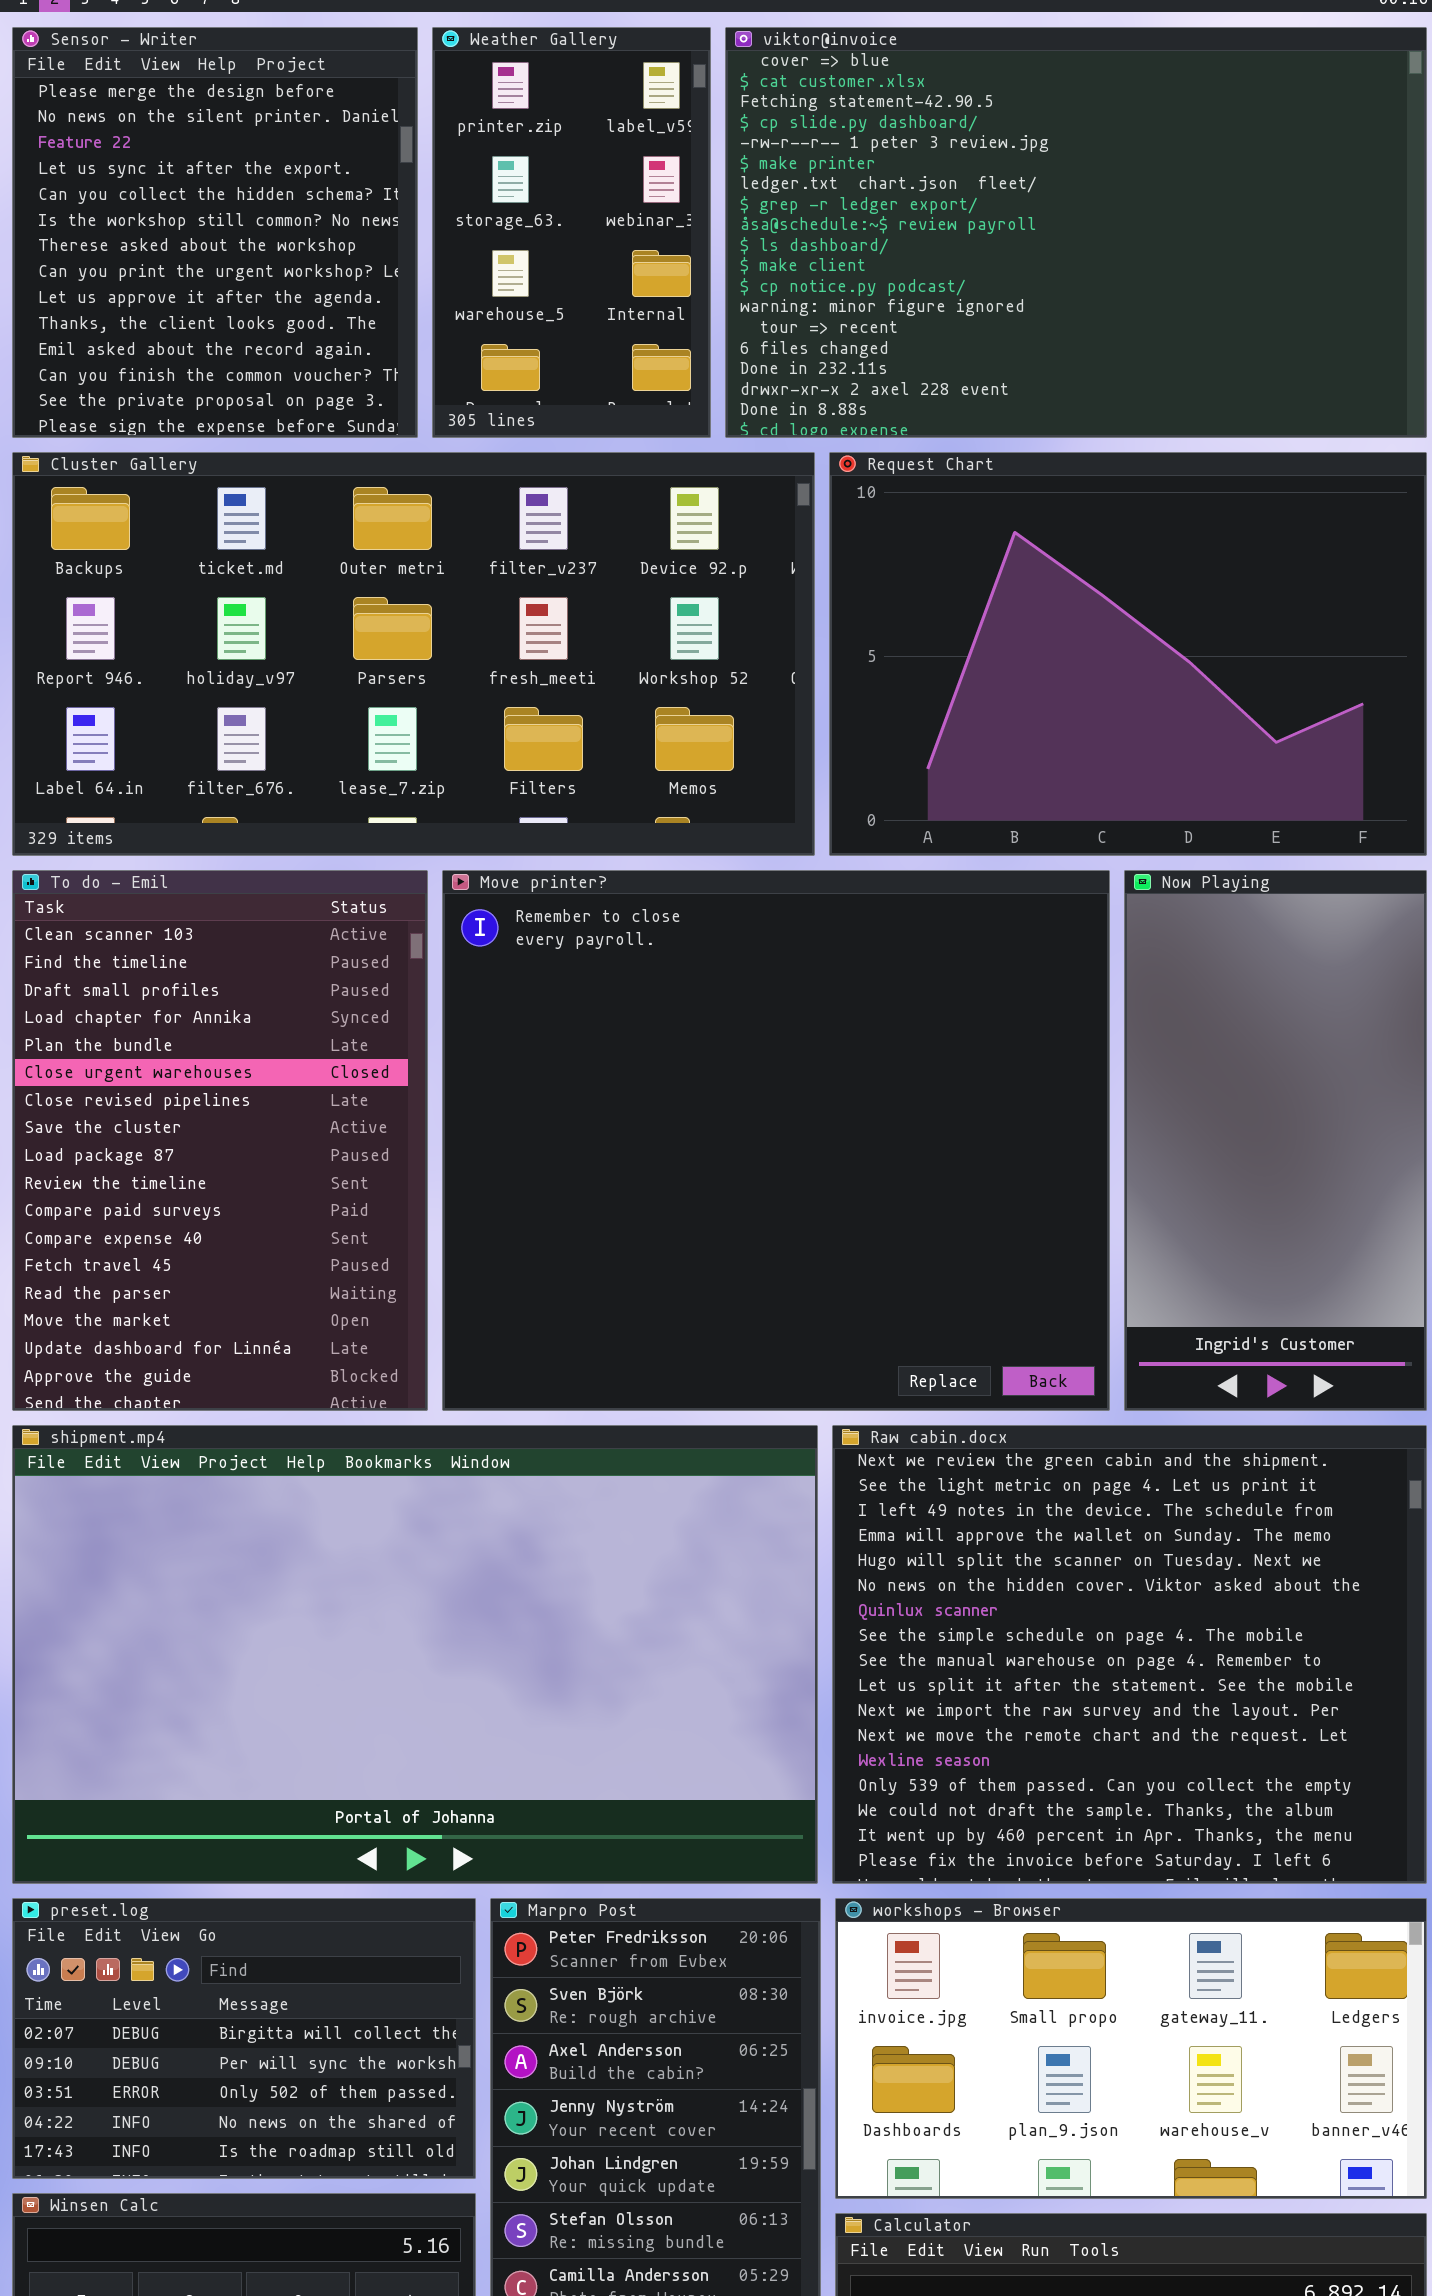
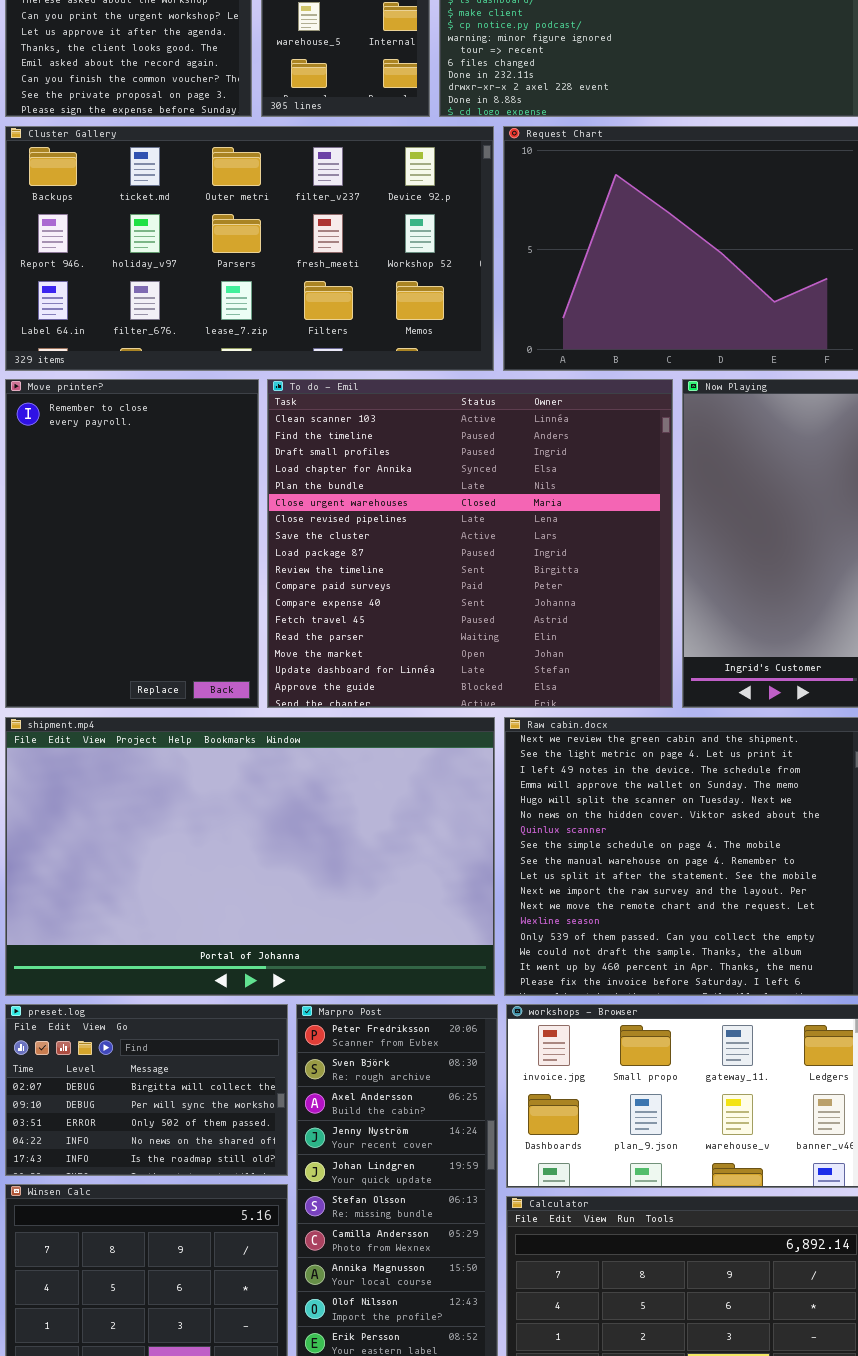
To do - Emil: [12,870,428,1411] -> [267,379,673,708], moved, resized
Move printer?: [442,870,1110,1411] -> [5,379,259,708], moved, resized

